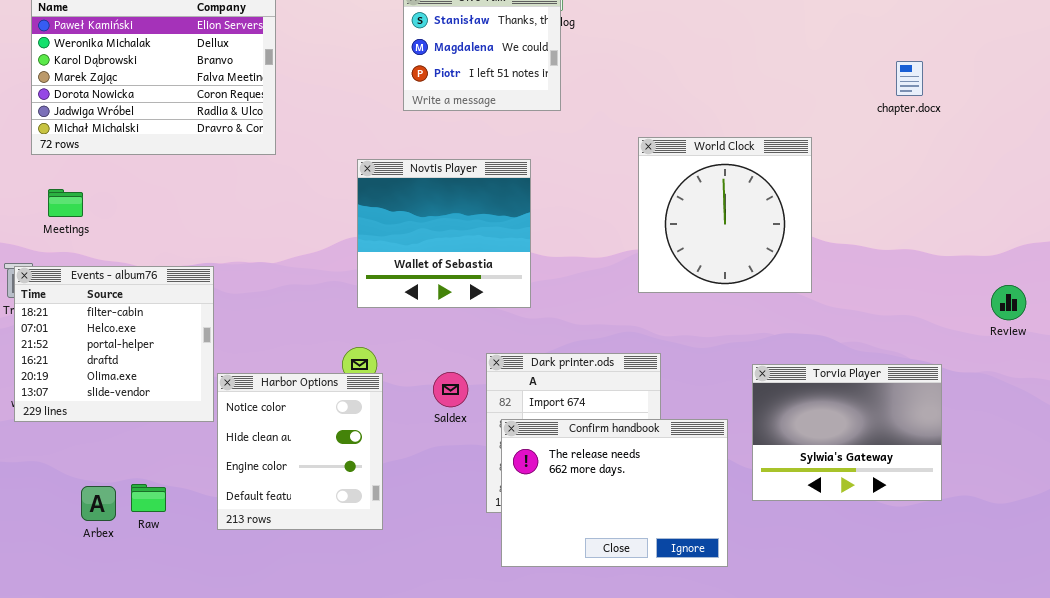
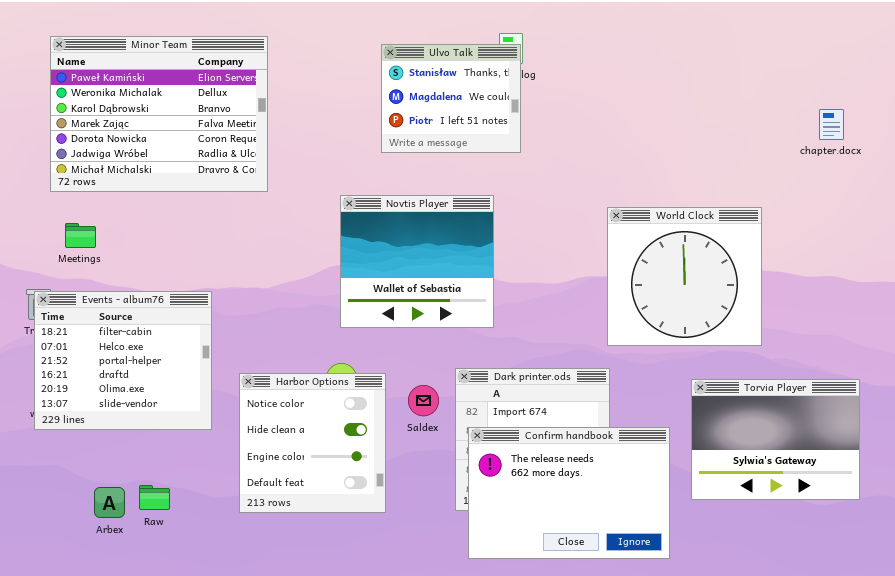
World Clock: [638,137,812,293] -> [607,207,762,346], moved
Harbor Options: [217,373,383,530] -> [239,373,386,513], moved

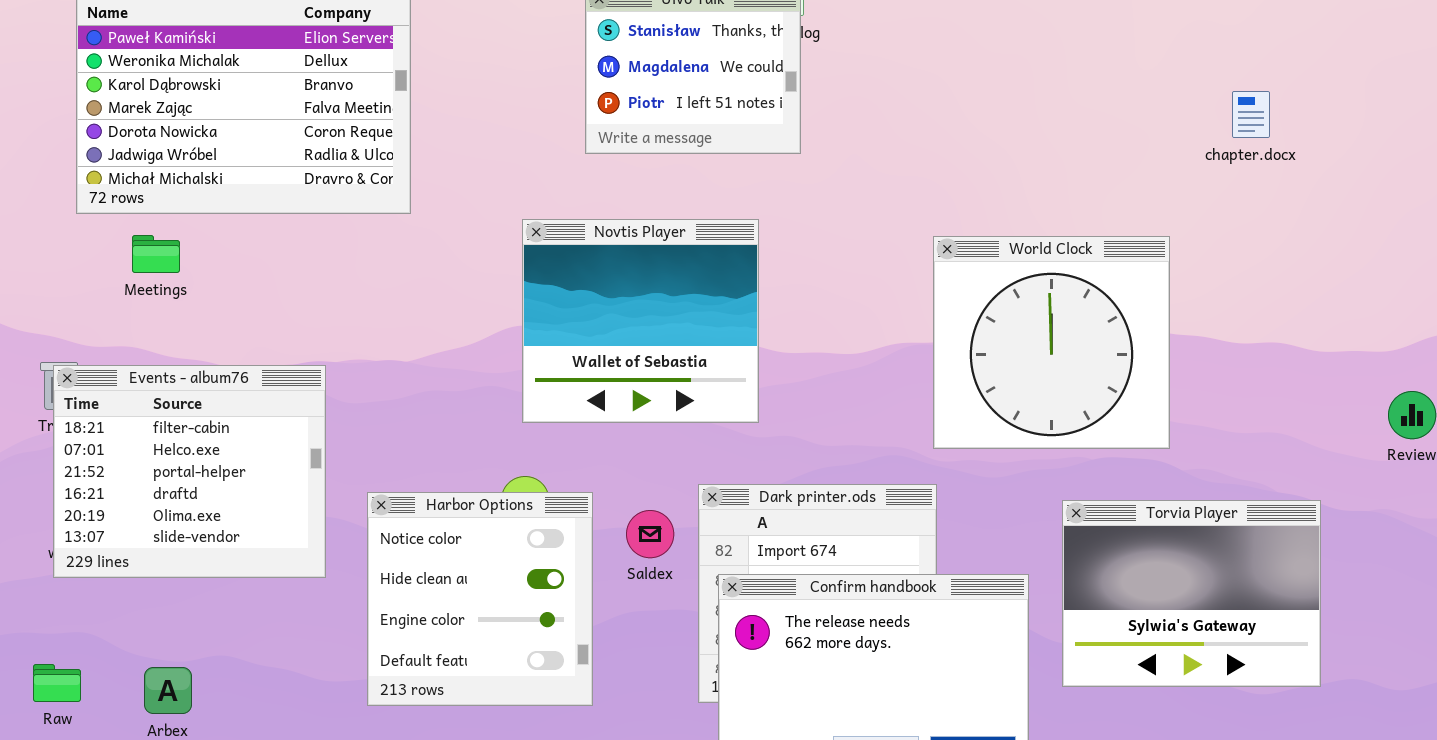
chapter.docx: [819,109,844,140] -> [1232,91,1270,138], moved
Meetings: [65,223,96,248] -> [132,235,180,273], moved
Raw: [139,485,170,510] -> [33,664,81,702], moved

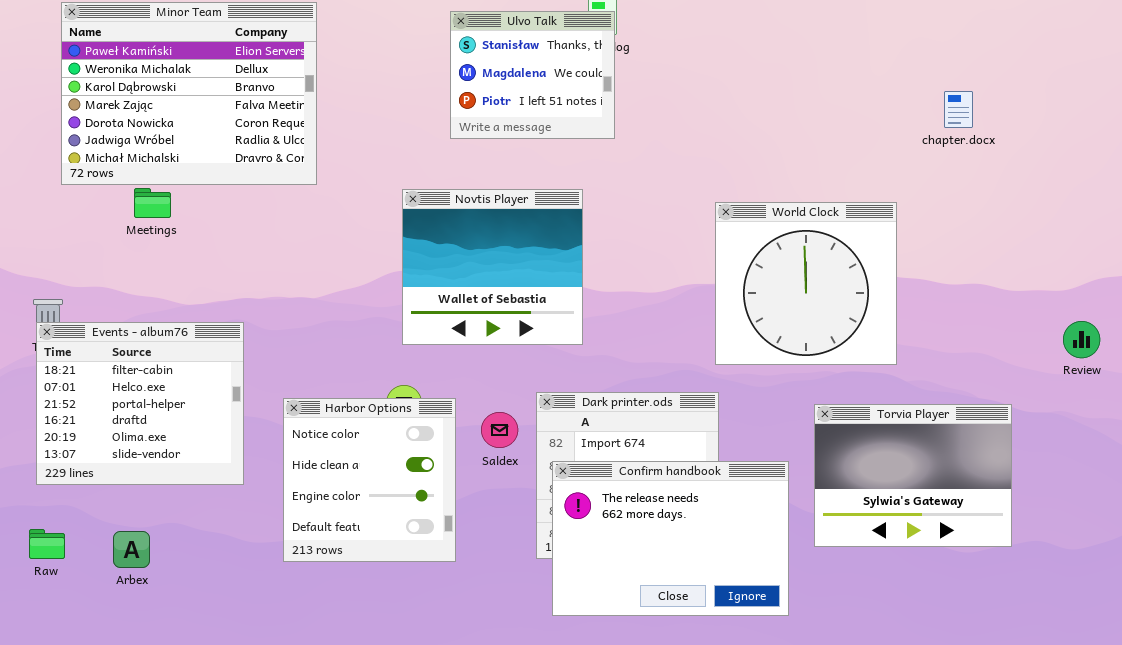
Meetings: [132,235,180,273] -> [134,188,171,218], moved
Events - album76: [53,365,326,578] -> [36,322,244,485], moved

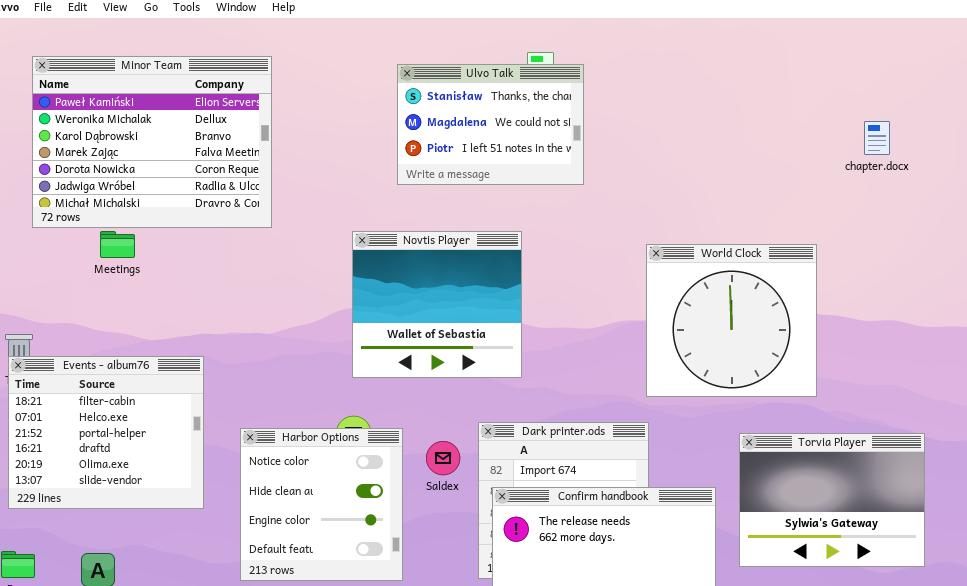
Ulvo Talk: [450,11,615,139] -> [397,64,584,185], resized
chapter.docx: [944,91,973,128] -> [864,121,890,155], moved

